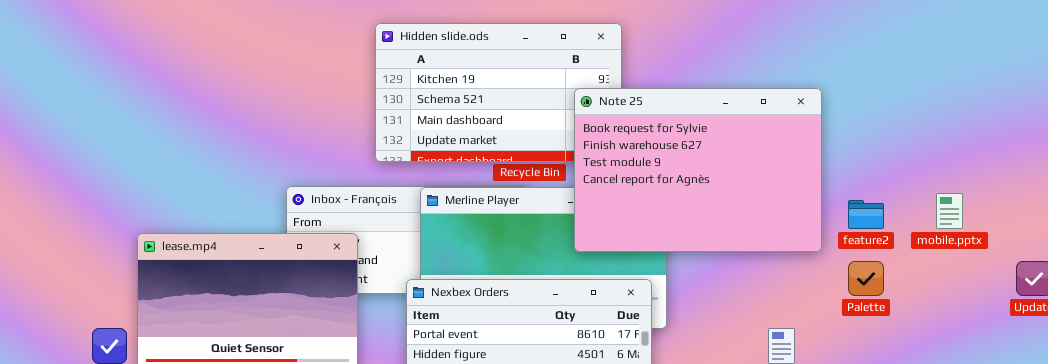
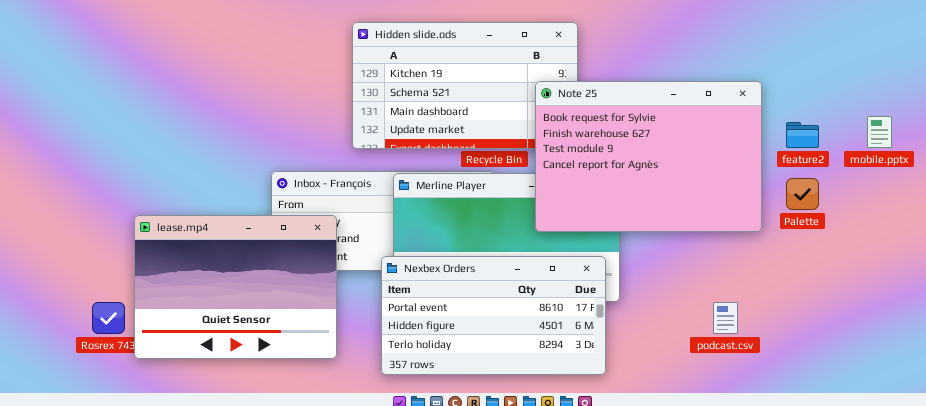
mobile.pptx: [936,193,963,229] -> [867,116,892,148], moved
feature2: [848,200,884,229] -> [786,122,819,148], moved
Palette: [848,261,884,296] -> [786,178,819,210], moved

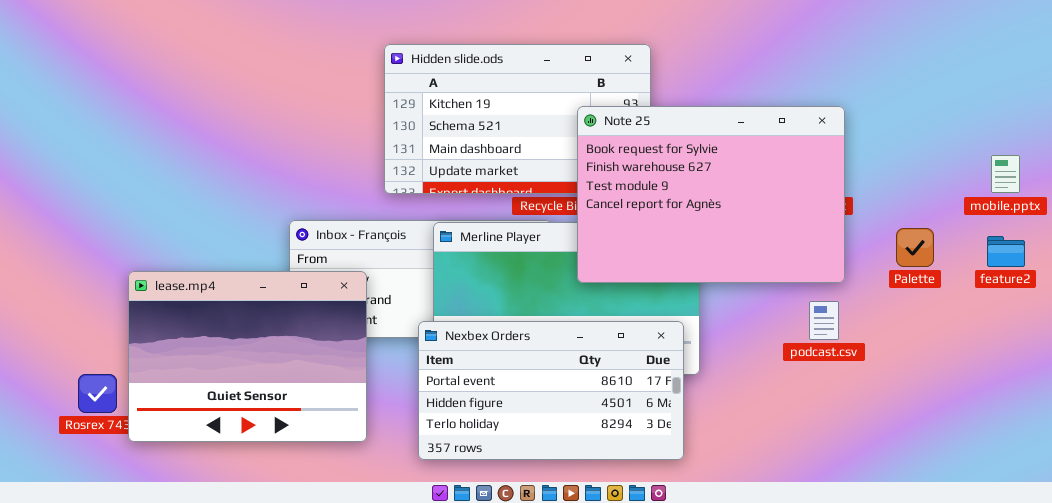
Note 25: [535,81,762,232] -> [577,106,845,283], moved
feature2: [786,122,819,148] -> [987,236,1025,267], moved
podcast.csv: [713,302,738,334] -> [809,301,839,340], moved

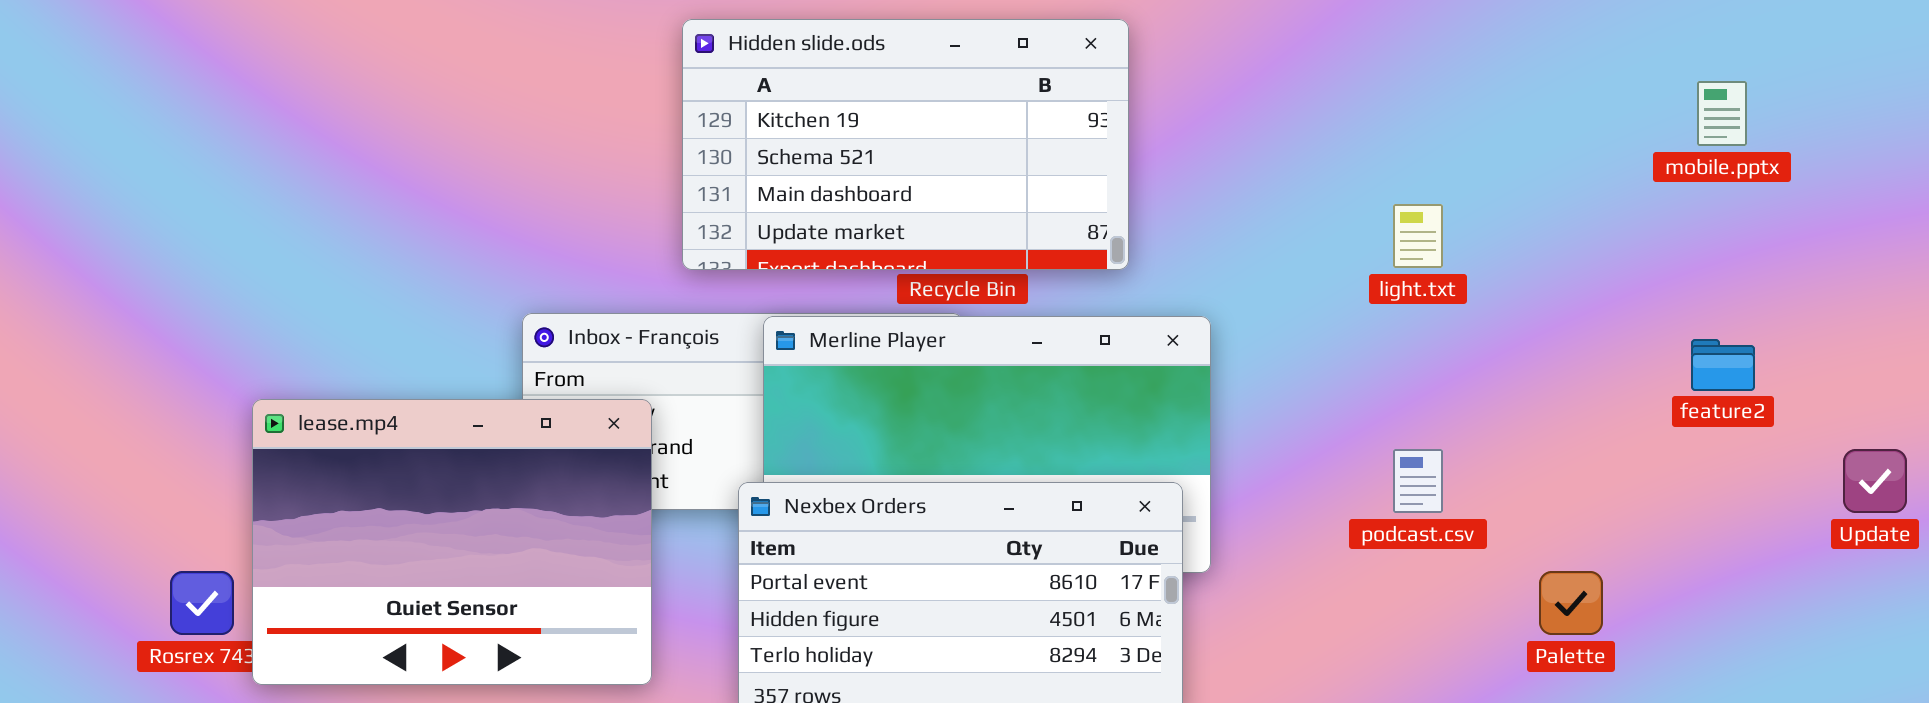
Note 25: [577,106,845,283] -> none, closed
mobile.pptx: [991,155,1020,193] -> [1697,81,1747,146], moved
Palette: [896,228,934,267] -> [1539,571,1603,635], moved

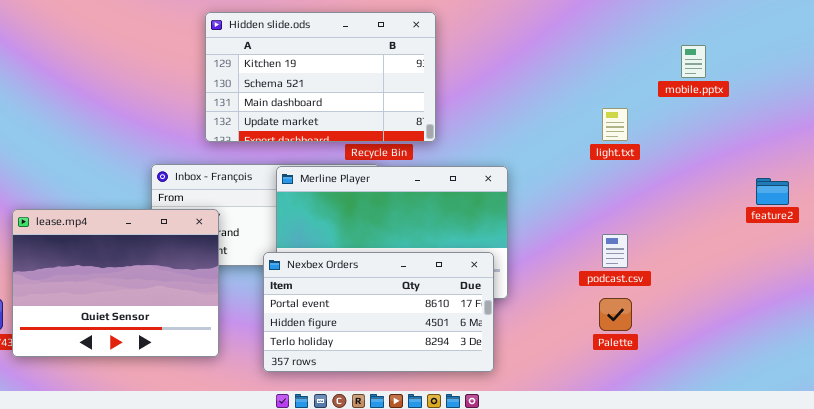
Hidden slide.ods: [682,19,1129,270] -> [205,12,436,142], moved
mobile.pptx: [1697,81,1747,146] -> [681,45,706,78], moved
Palette: [1539,571,1603,635] -> [599,298,632,331], moved

